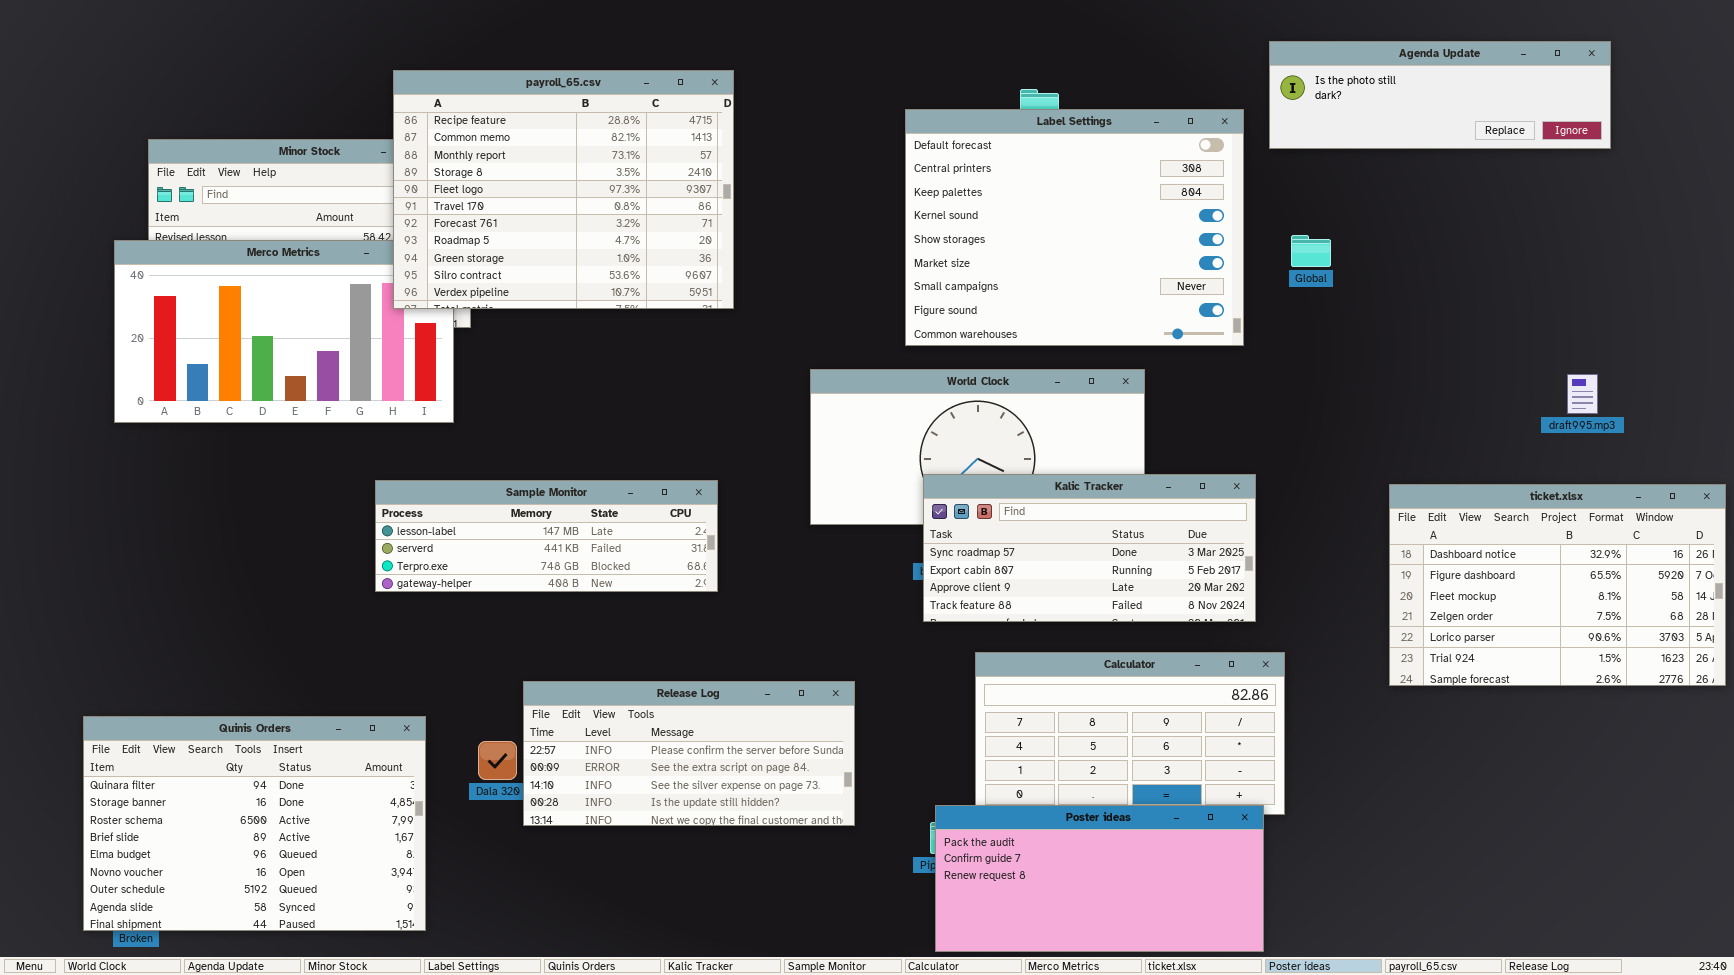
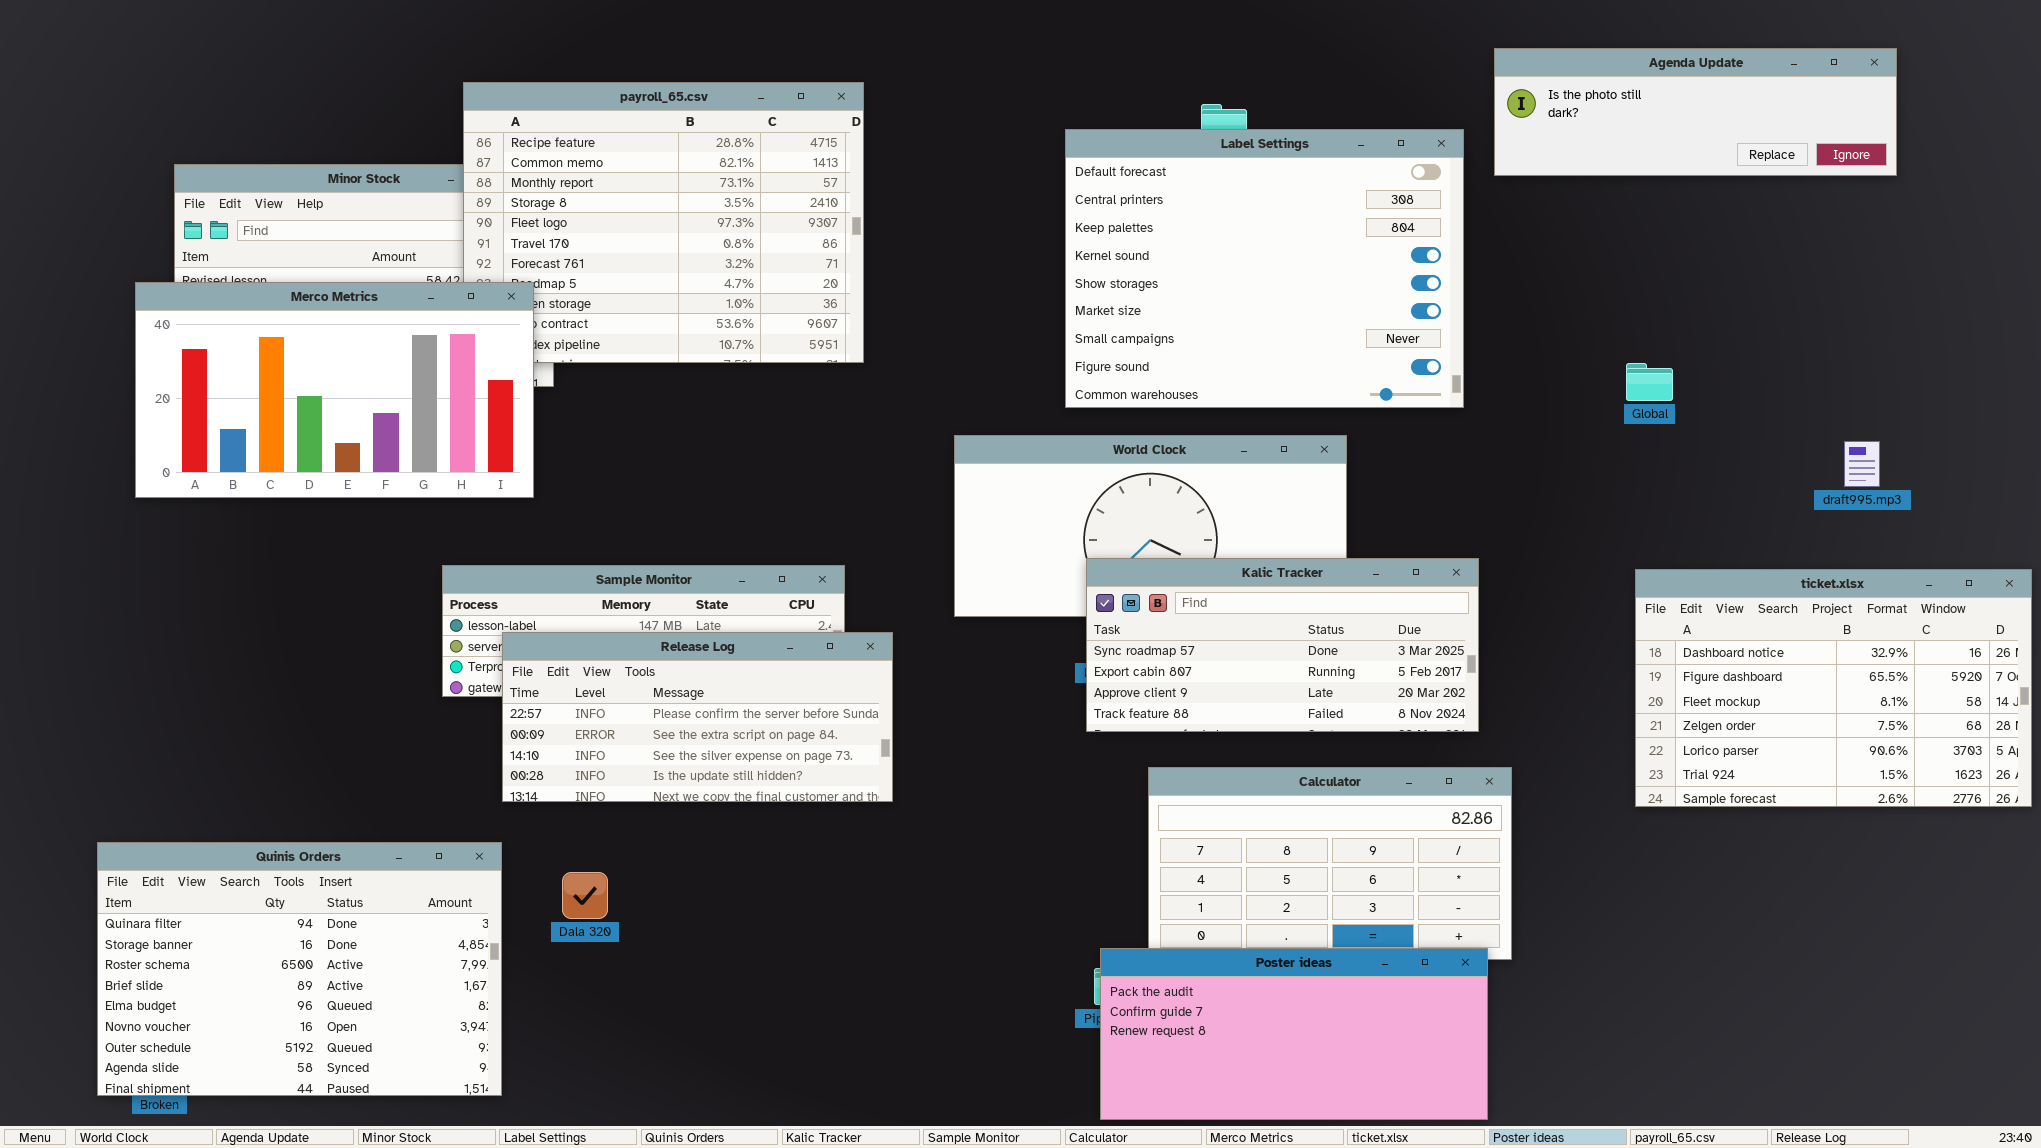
Global: [1291,235,1331,267] -> [1626,363,1673,401], moved
Merco Metrics: [114,240,454,423] -> [135,282,534,498], raised
Release Log: [523,681,855,826] -> [502,632,893,802], moved

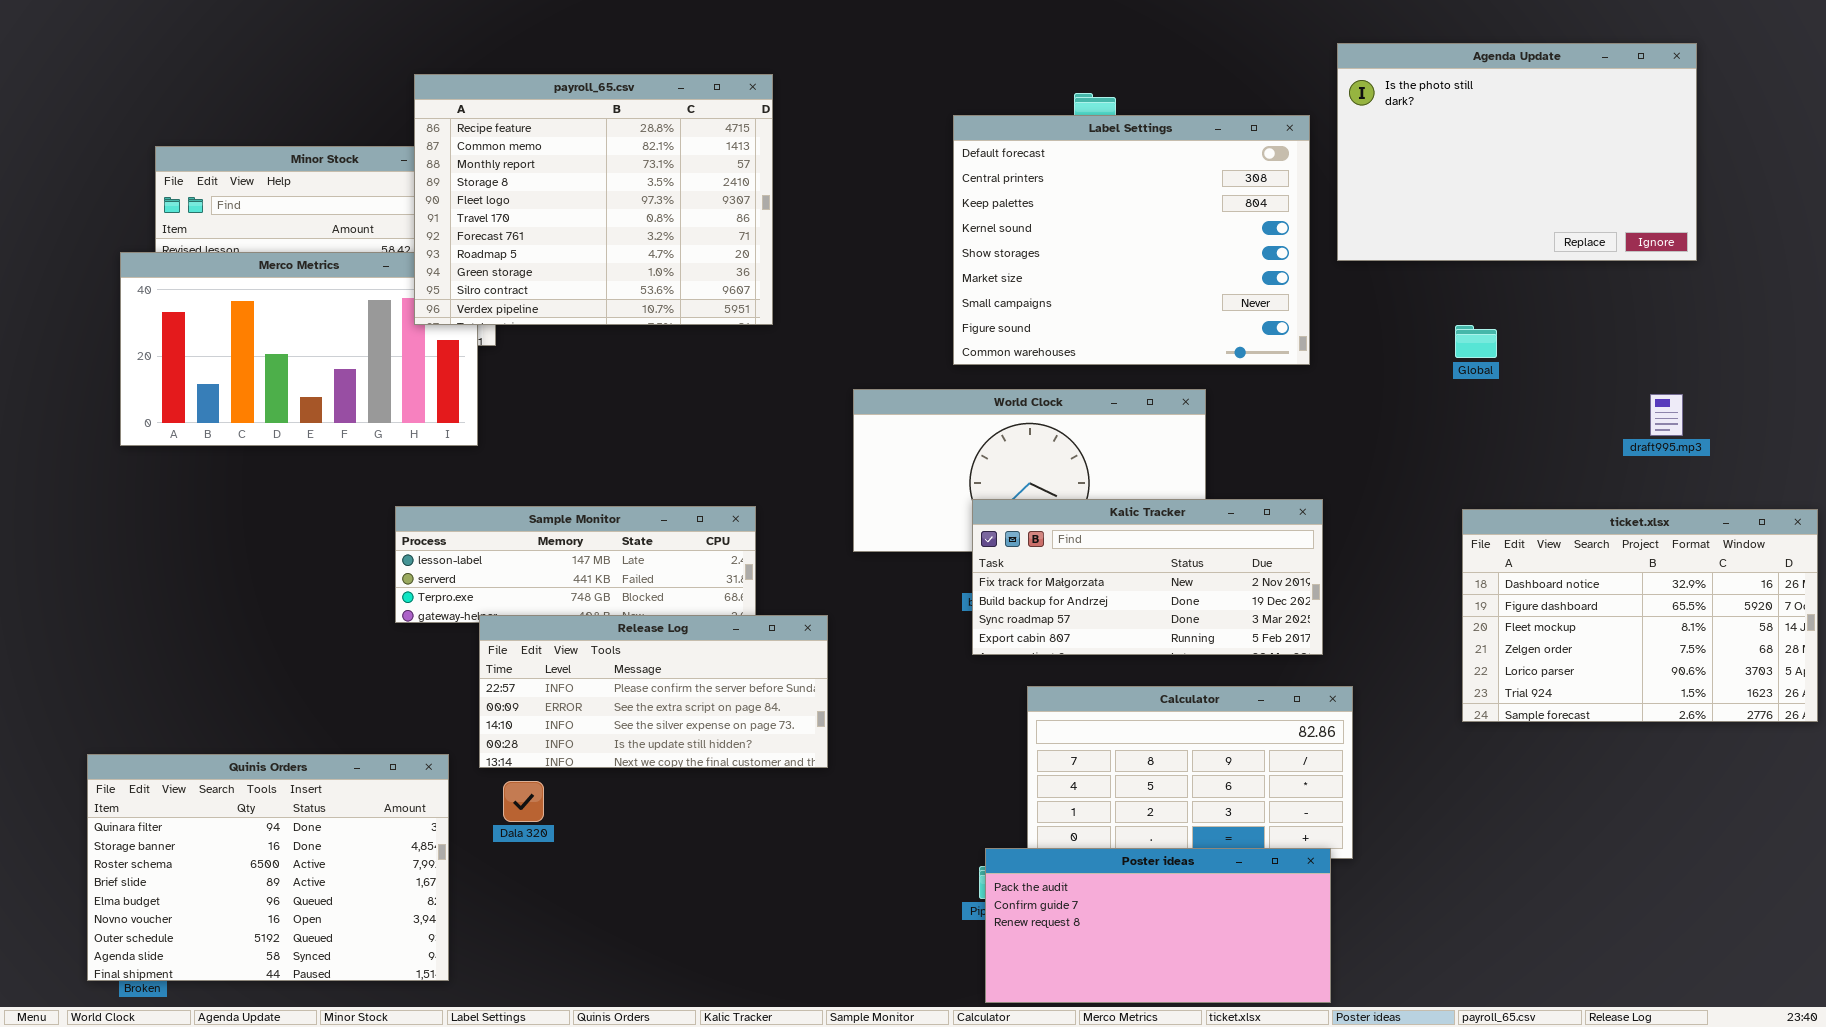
Agenda Update: [1494,48,1897,176] -> [1337,43,1697,261], resized
payroll_65.csv: [463,82,864,363] -> [414,74,773,325], raised
Kalic Tracker: [1086,558,1479,732] -> [972,499,1323,655], scrolled up 2 rows
Release Log: [502,632,893,802] -> [479,615,828,768], moved

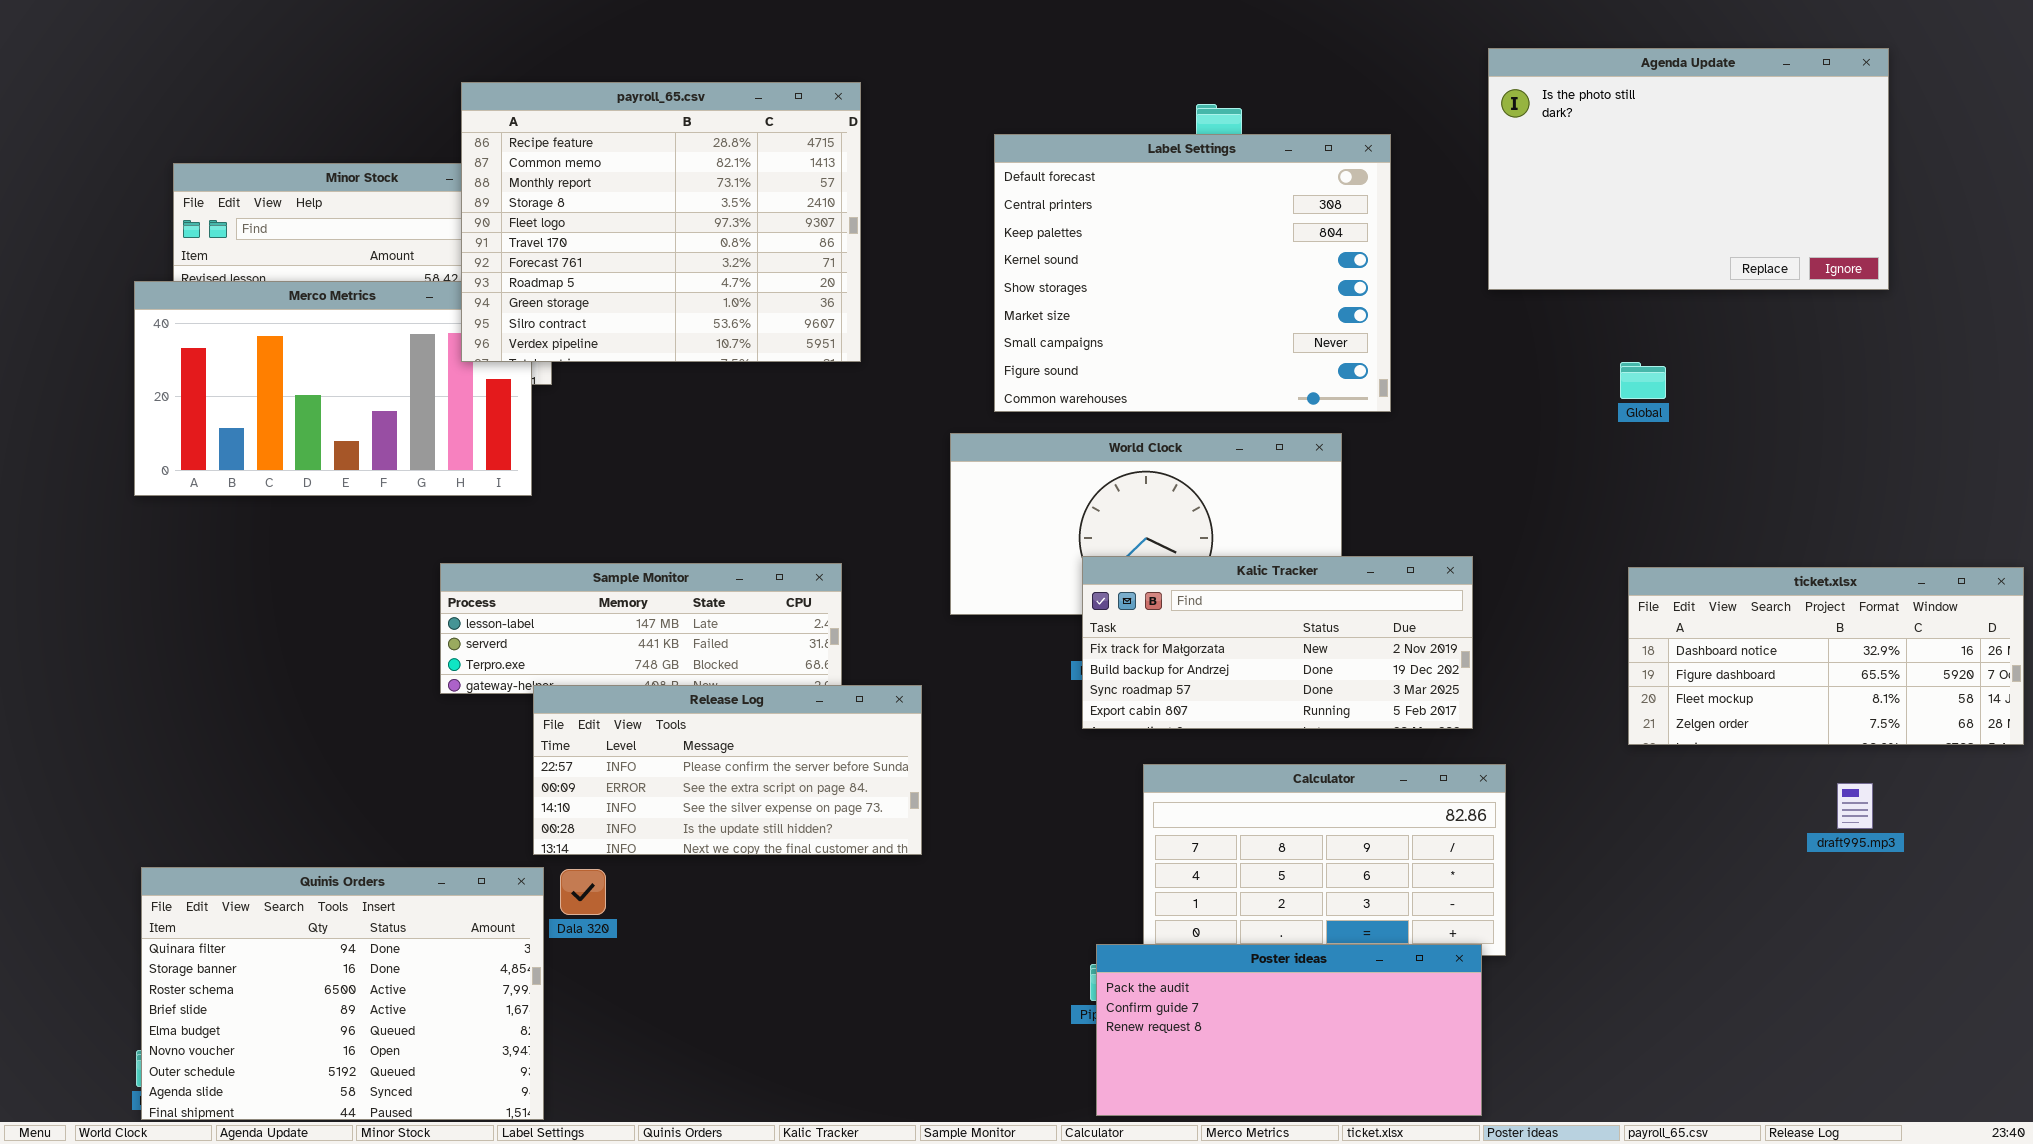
Label Settings: [953,115,1310,365] -> [994,134,1391,412], moved
draft995.mp3: [1650,394,1683,436] -> [1837,783,1873,829], moved
ticket.xlsx: [1462,509,1818,722] -> [1628,567,2024,745], resized
Quinis Orders: [87,754,449,981] -> [141,867,544,1120], moved

